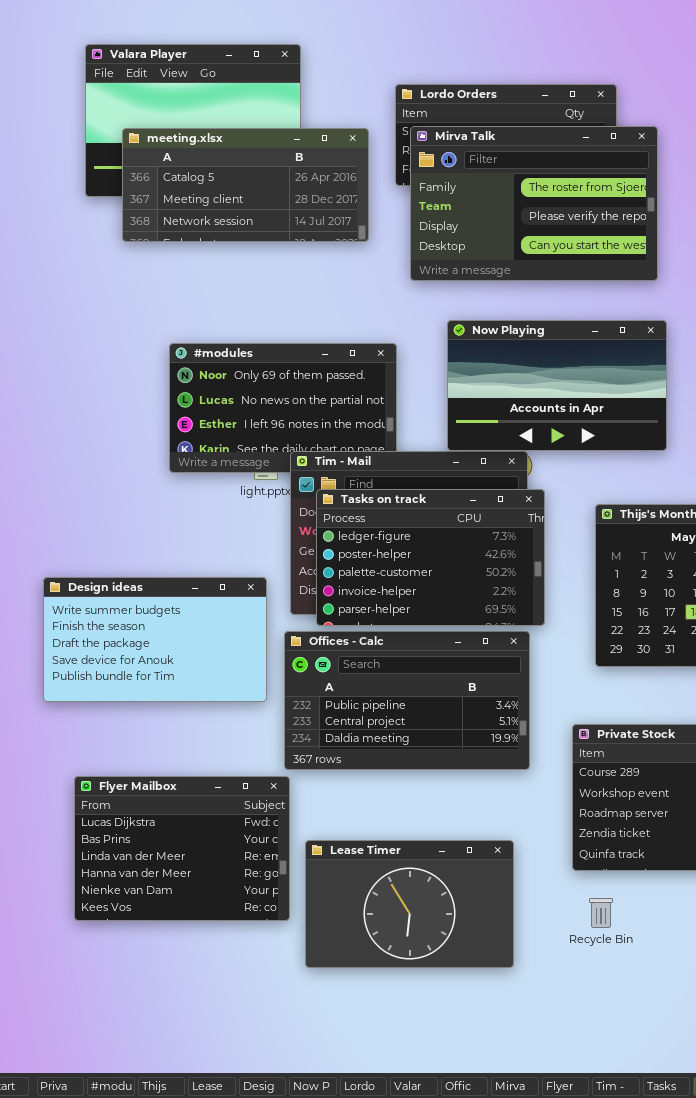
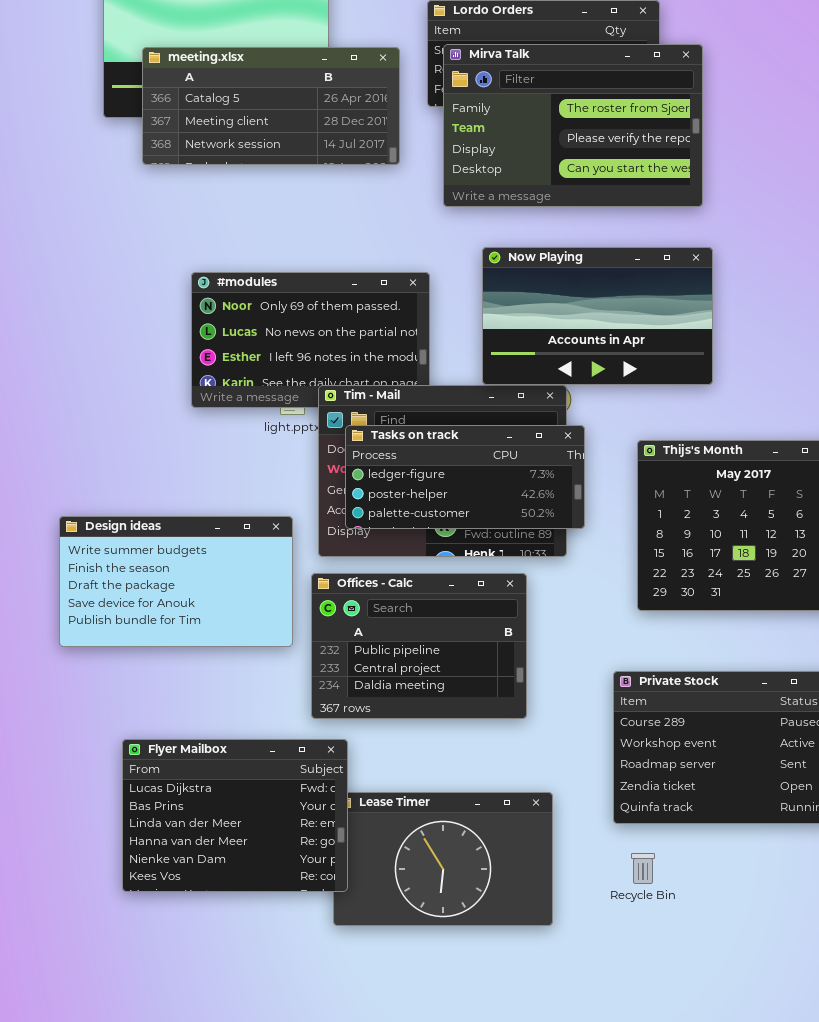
Tasks on track: [316,489,545,626] -> [345,425,585,529], resized
Offices - Calc: [284,631,530,770] -> [311,573,527,719], resized
Flyer Mailbox: [74,776,290,921] -> [122,739,348,892], moved

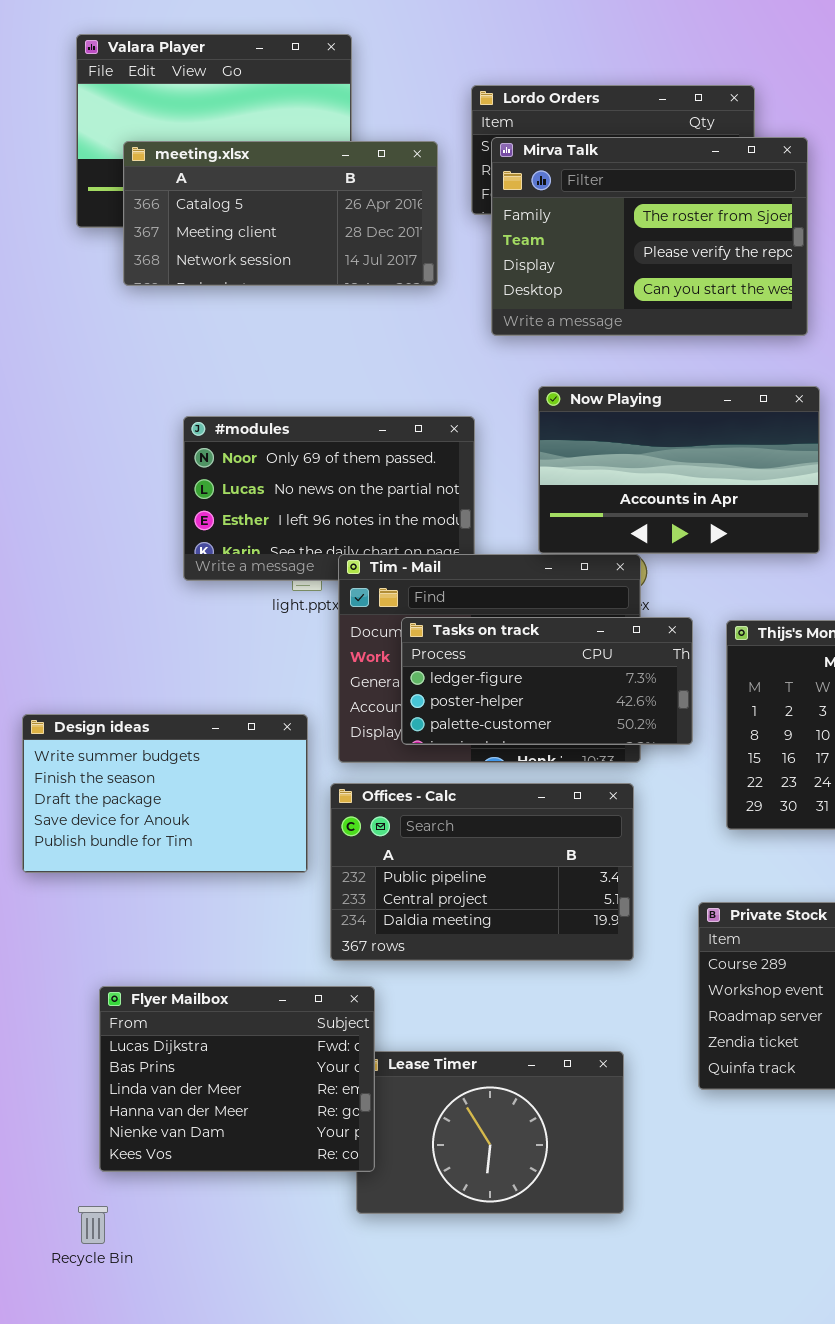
Tasks on track: [345,425,585,529] -> [401,617,693,745], moved
Offices - Calc: [311,573,527,719] -> [330,783,634,961], resized
Recycle Bin: [631,853,655,884] -> [78,1206,108,1244], moved

